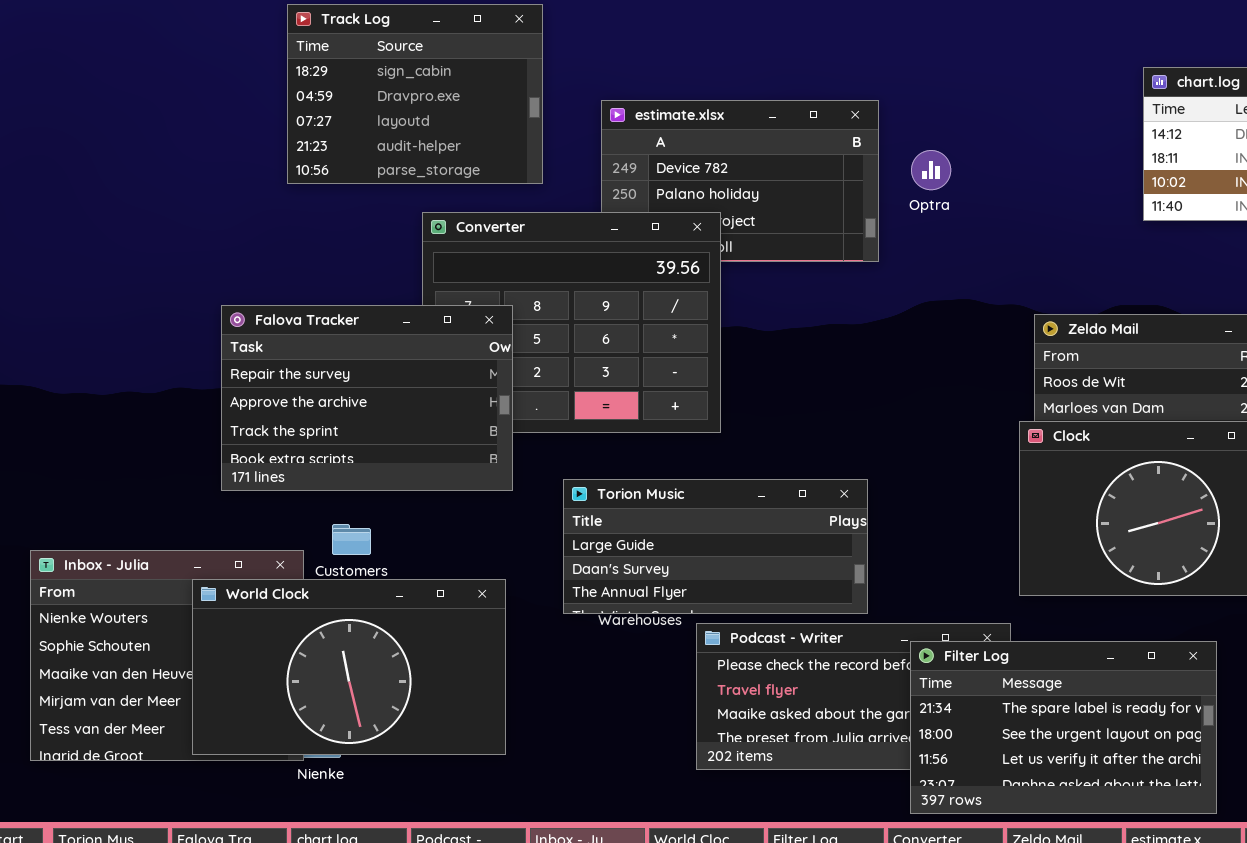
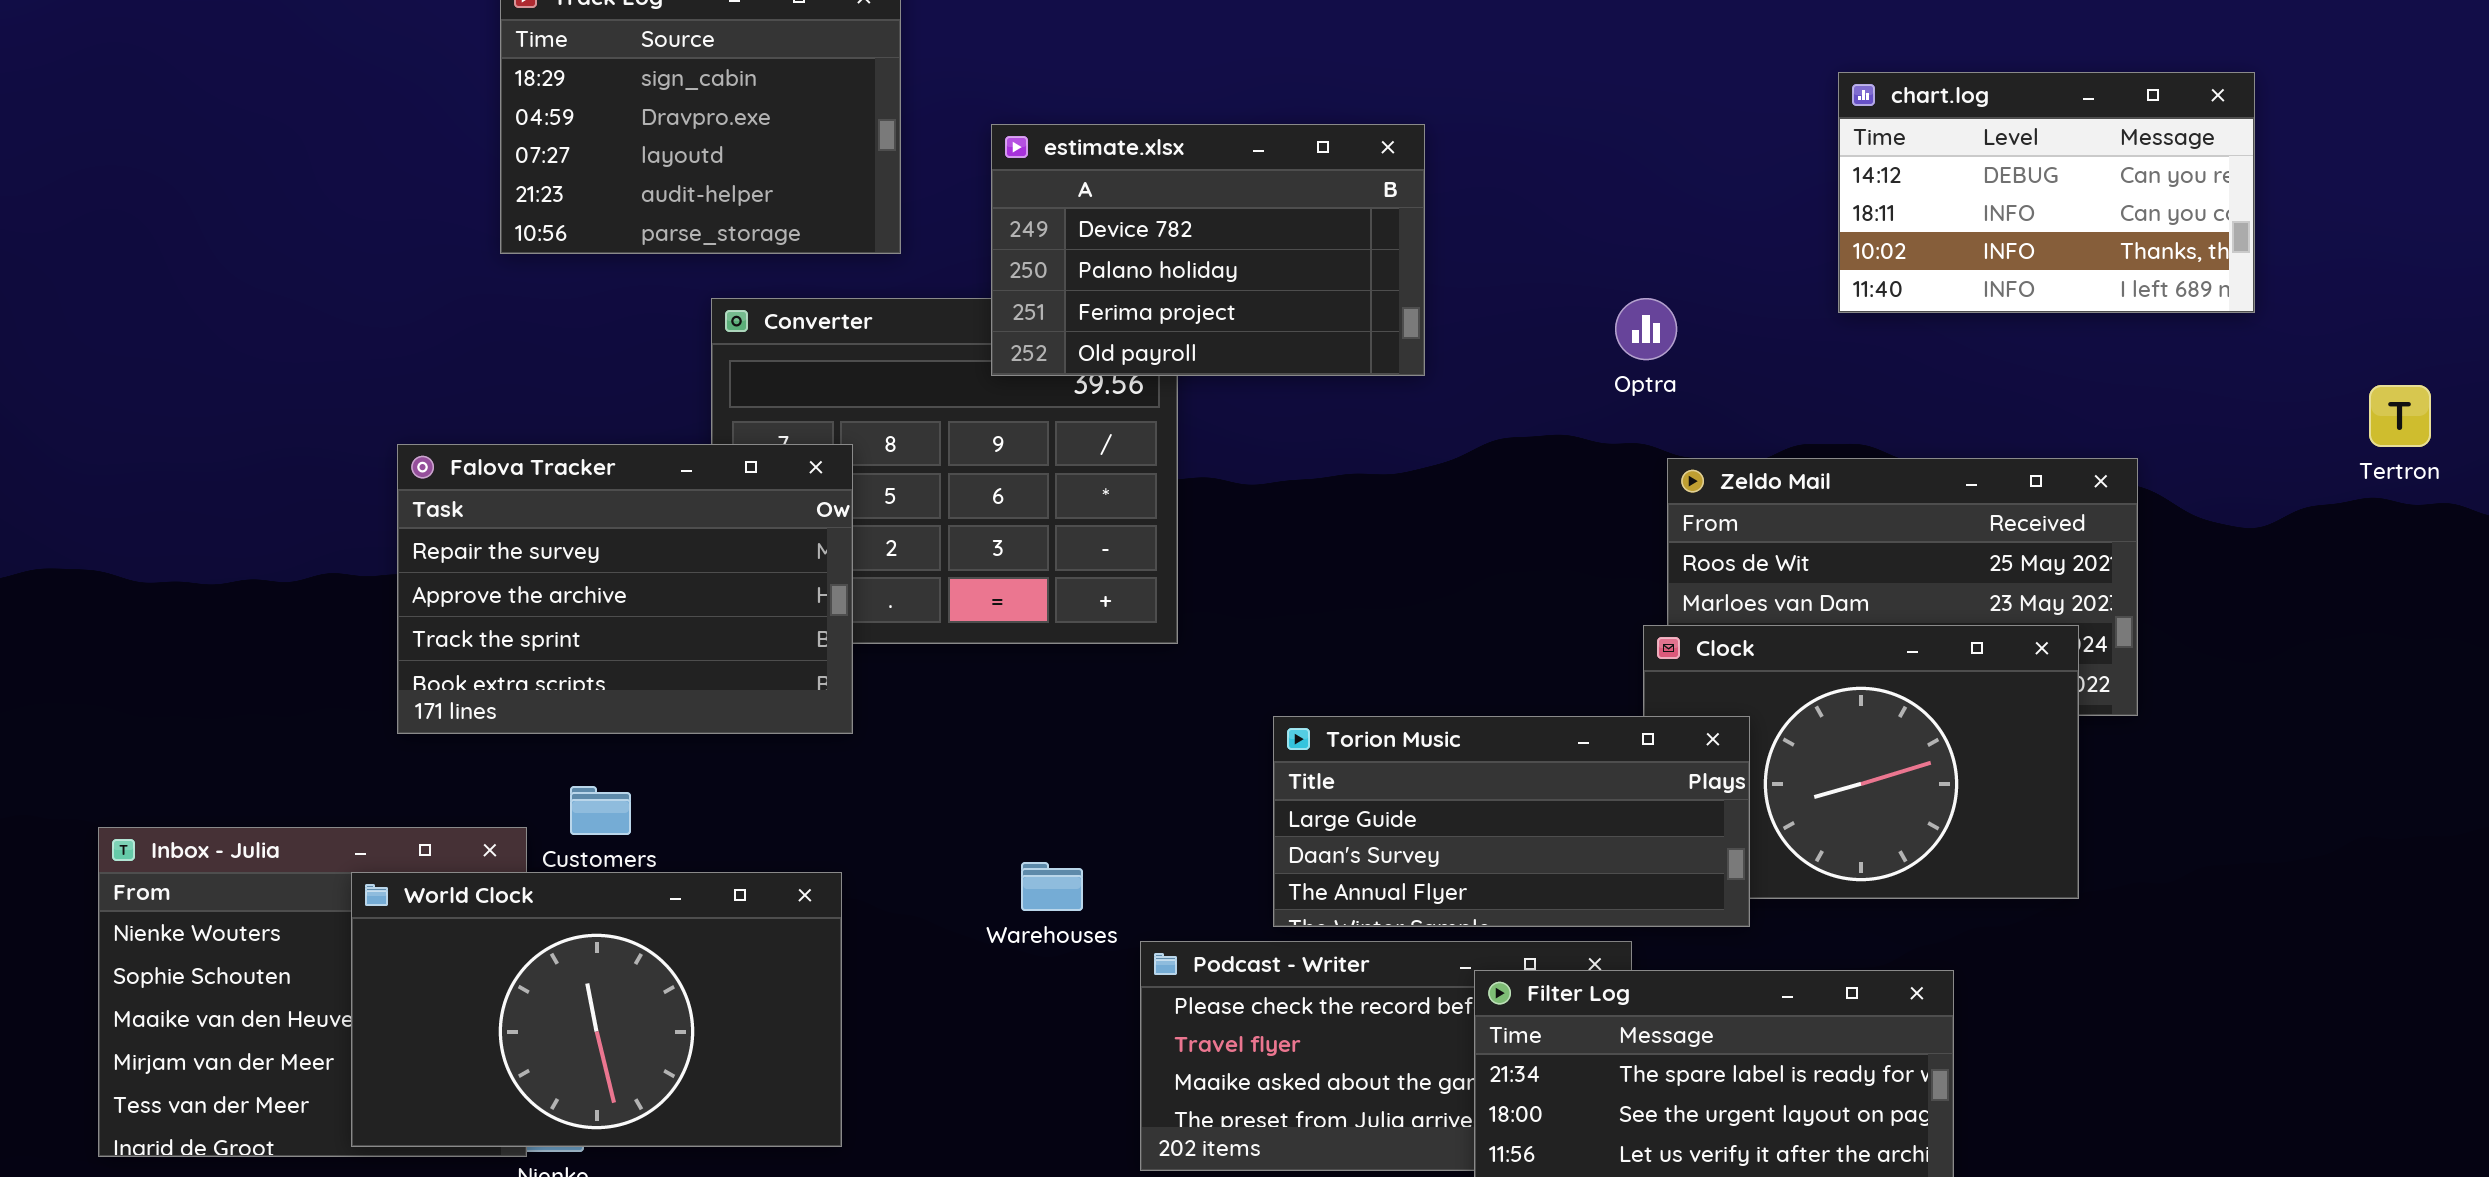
estimate.xlsx: [601,100,879,262] -> [991,124,1425,376], raised
Optra: [911,150,951,190] -> [1615,298,1677,360], moved
Torion Music: [563,479,868,614] -> [1273,716,1750,927], moved

